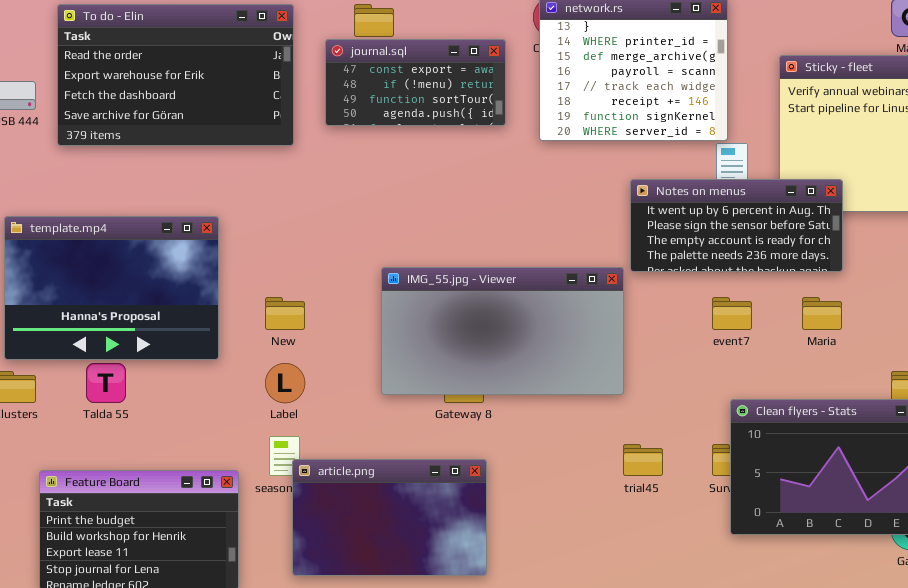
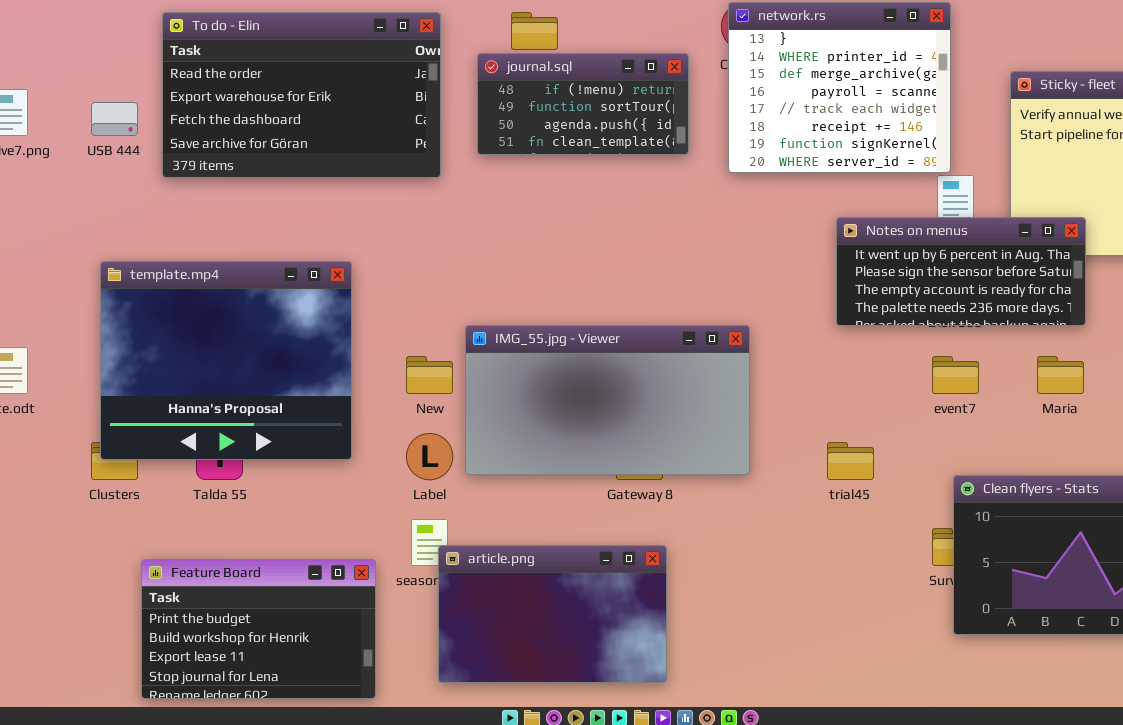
journal.sql: [325,39,506,126] -> [477,53,689,155], scrolled down 1 row
template.mp4: [4,216,219,360] -> [100,261,352,460], resized
IMG_55.jpg - Viewer: [381,267,624,395] -> [465,325,750,475], moved
trial45: [623,444,663,476] -> [827,442,874,480], moved

